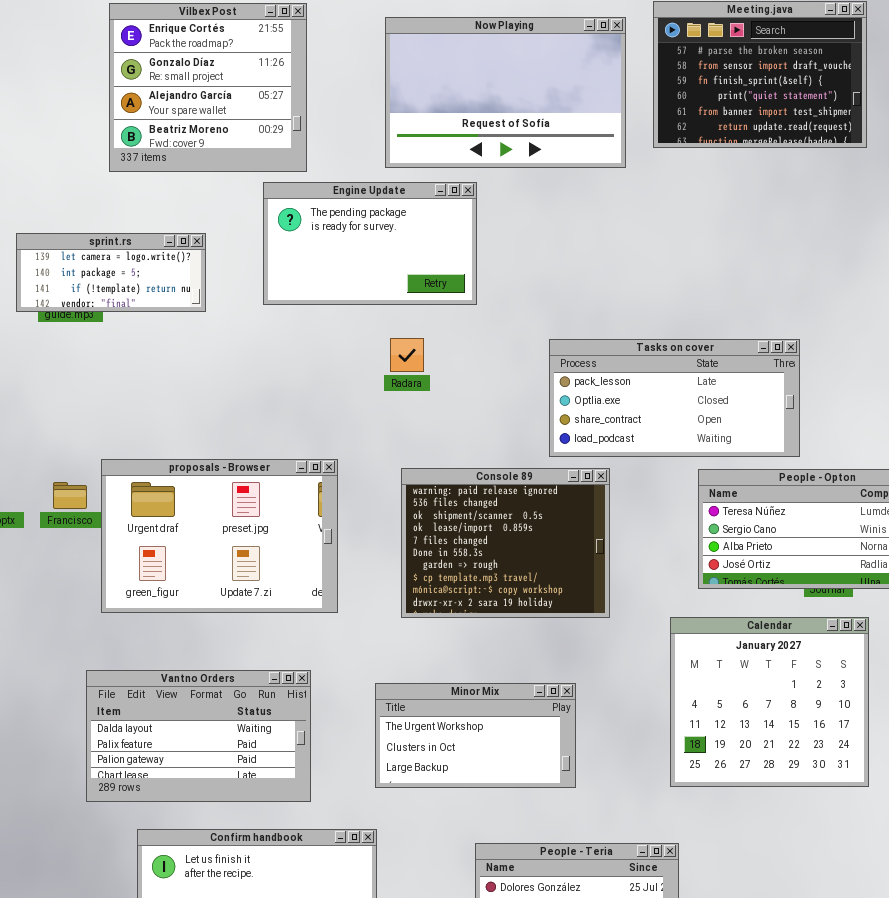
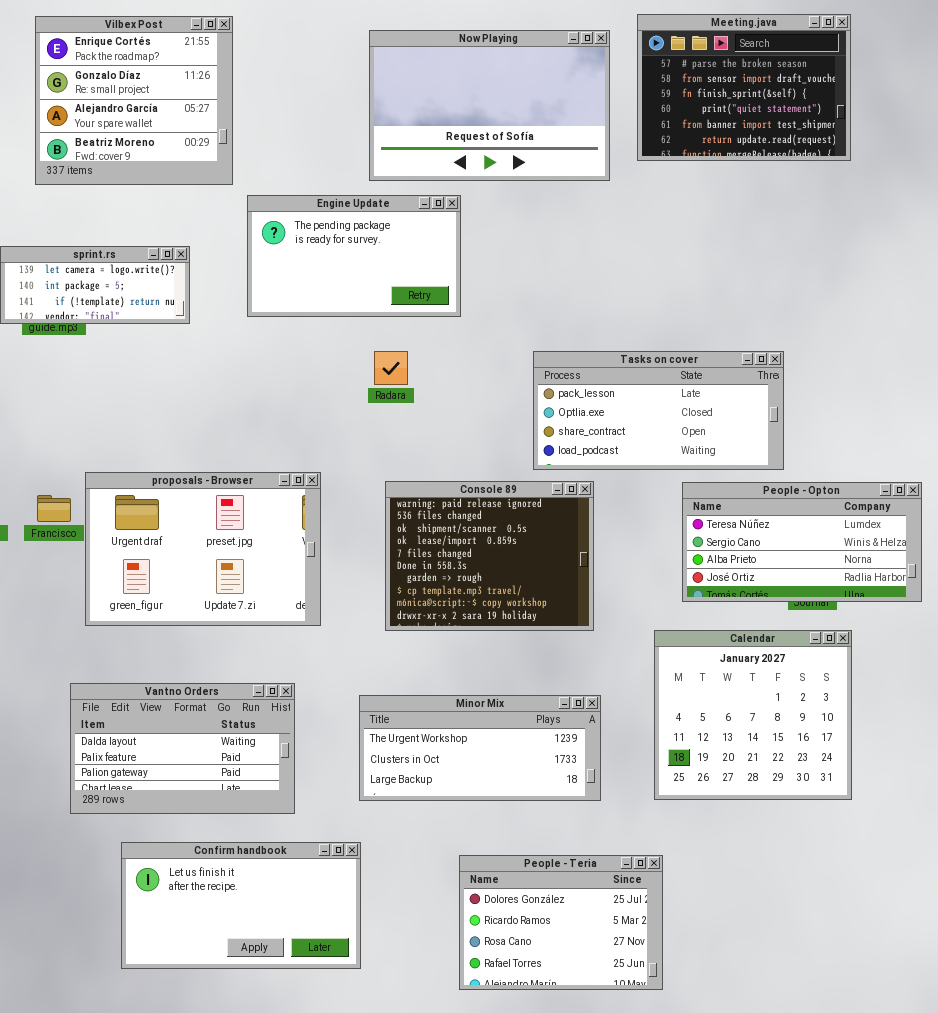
Vilbex Post: [109,3,307,172] -> [35,16,233,185], moved
Minor Mix: [375,683,576,788] -> [359,695,601,801], resized

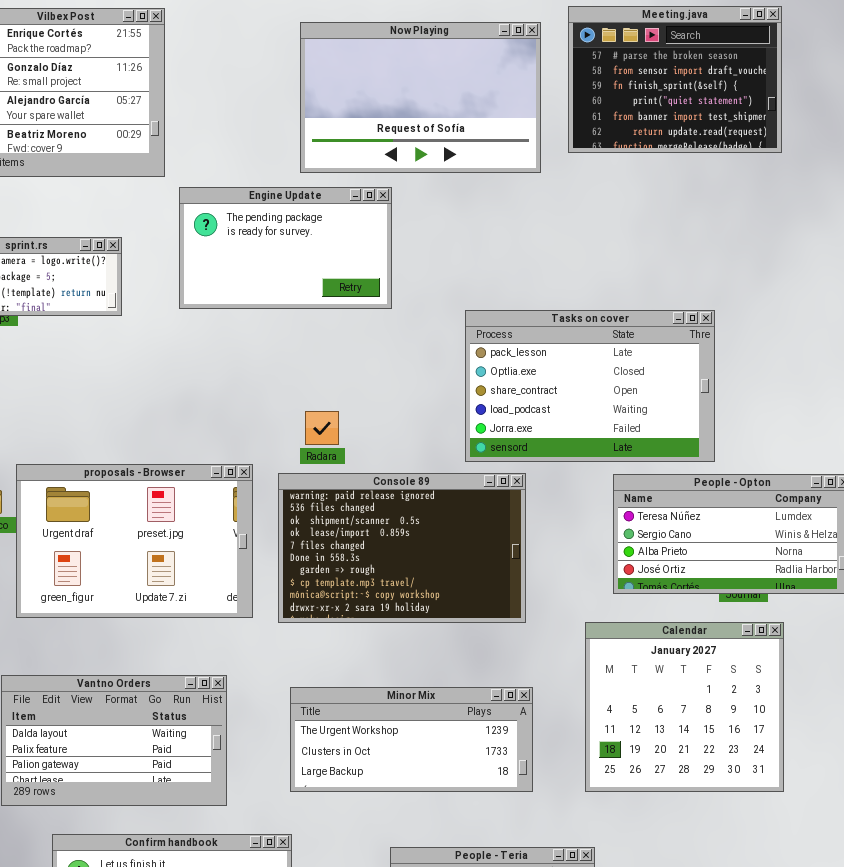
Radara: [374,351,408,385] -> [305,411,339,445], moved
Tasks on cover: [533,351,784,470] -> [465,310,715,462], resized
Console 89: [385,481,594,631] -> [278,473,526,623], resized

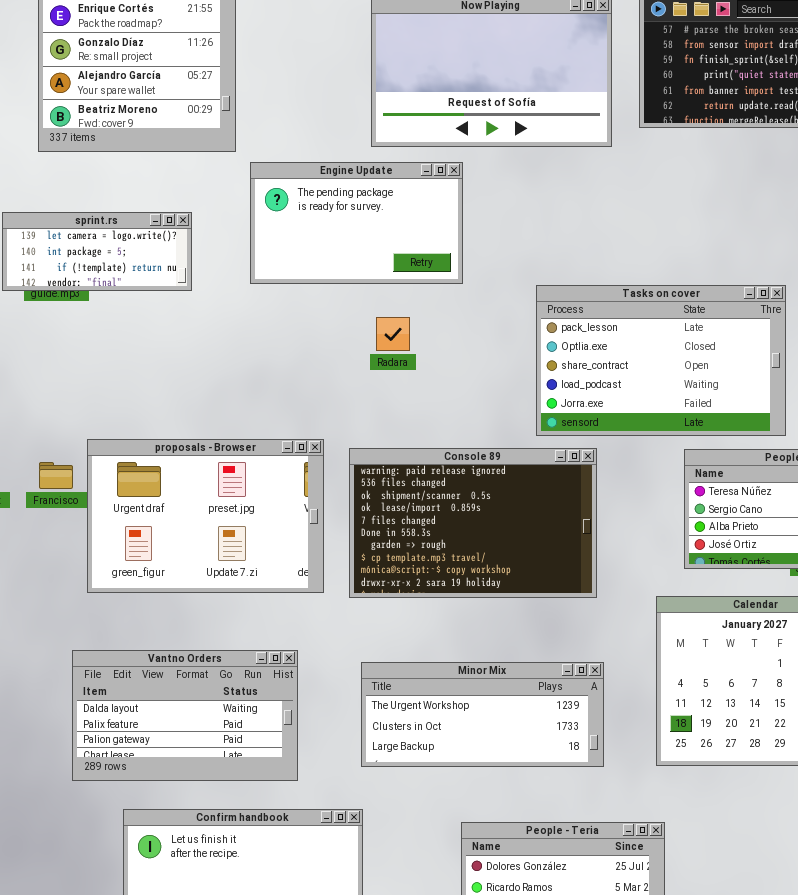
Radara: [305,411,339,445] -> [376,317,410,351], moved

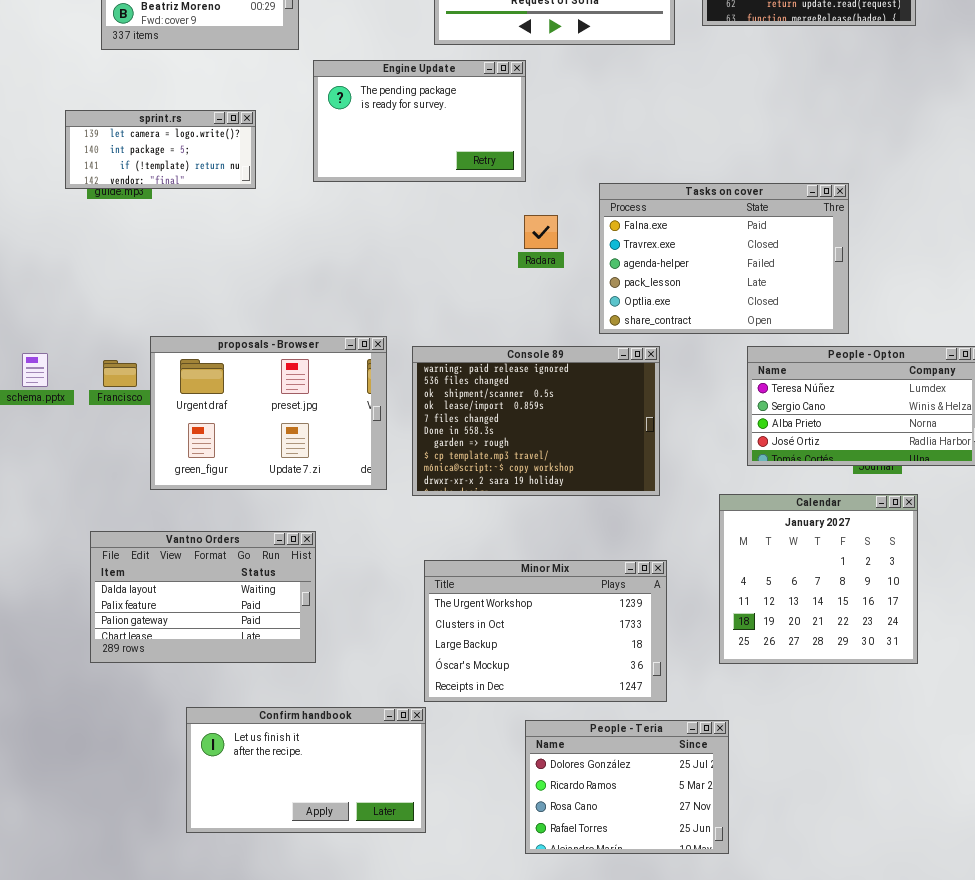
Tasks on cover: [536,285,786,436] -> [599,183,849,334], scrolled up 3 rows
Radara: [376,317,410,351] -> [524,215,558,249], moved
Vantno Orders: [72,650,298,781] -> [90,531,316,663], moved
Minor Mix: [361,662,604,767] -> [424,560,667,702], resized

